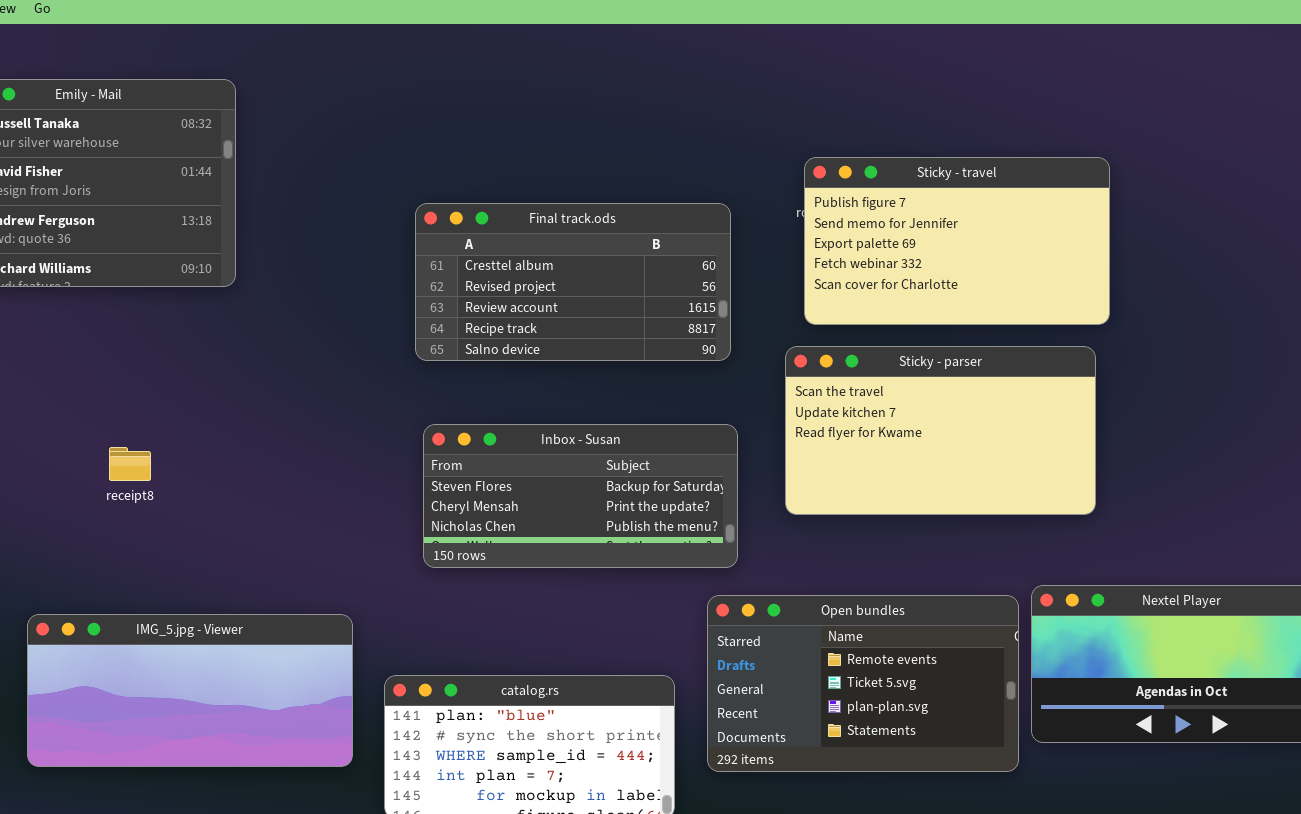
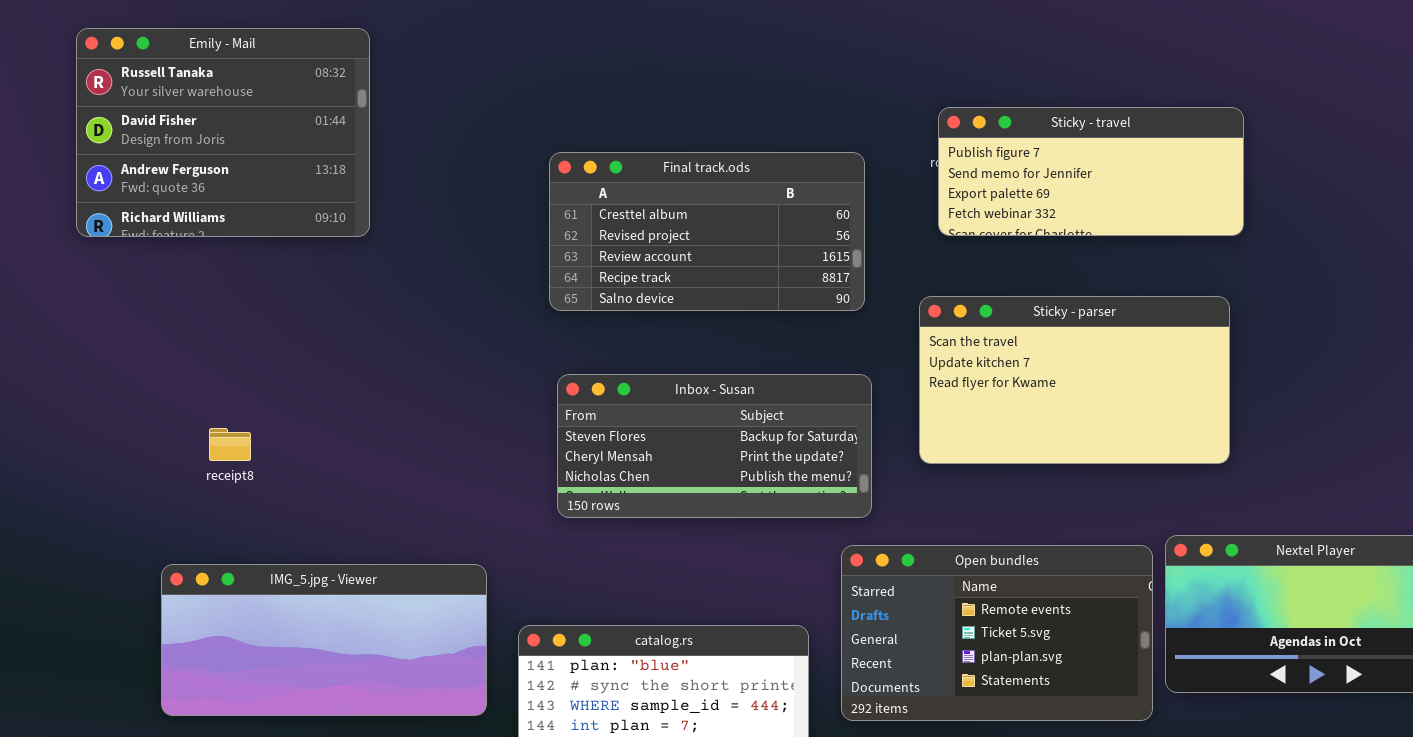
Sticky - travel: [804,157,1110,325] -> [938,107,1244,236], resized
receipt8: [109,447,151,481] -> [209,428,251,461], moved

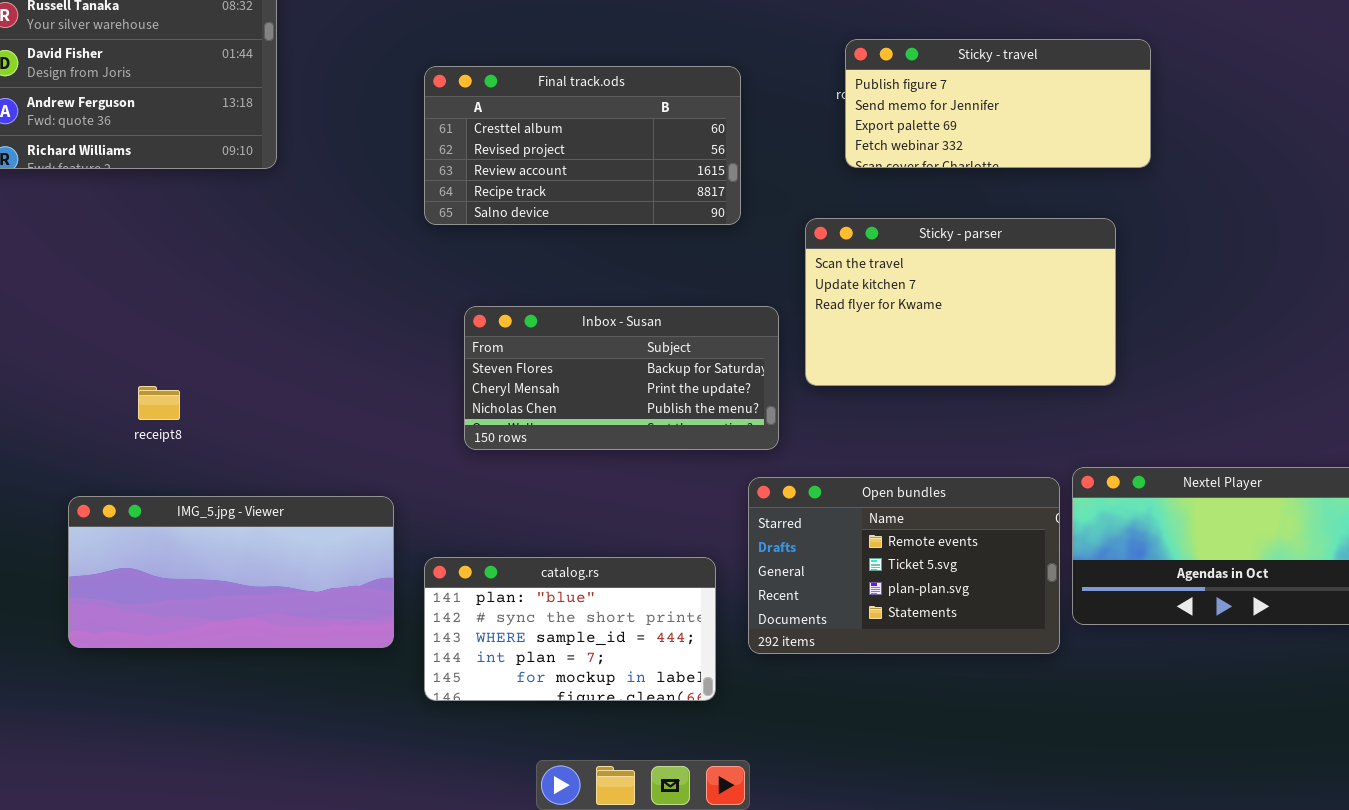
Final track.ods: [549,152,865,311] -> [424,66,741,225], moved
Sticky - parser: [919,296,1230,464] -> [805,218,1116,386], moved
receipt8: [209,428,251,461] -> [138,386,180,420], moved

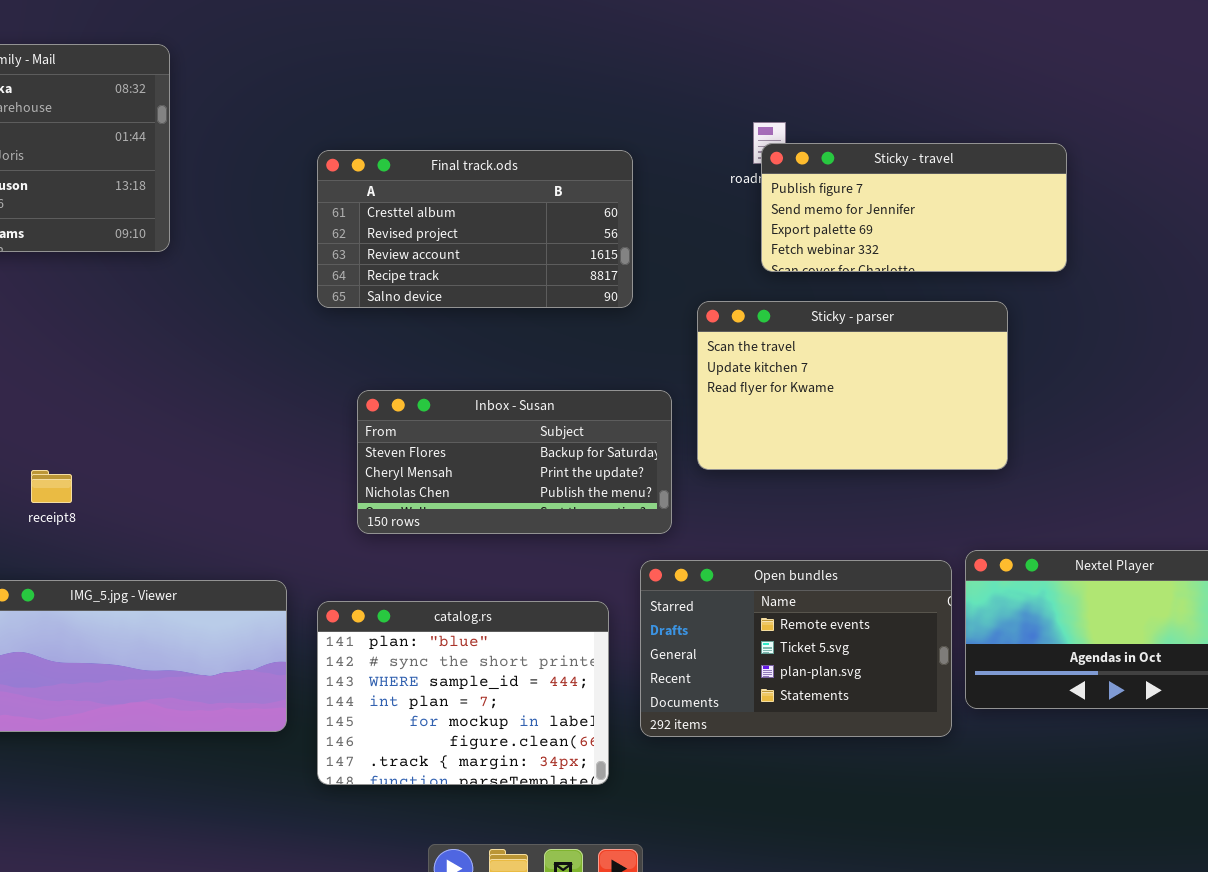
Sticky - travel: [845,39,1151,168] -> [761,143,1067,272], moved
catalog.rs: [424,557,716,701] -> [317,601,609,785], resized

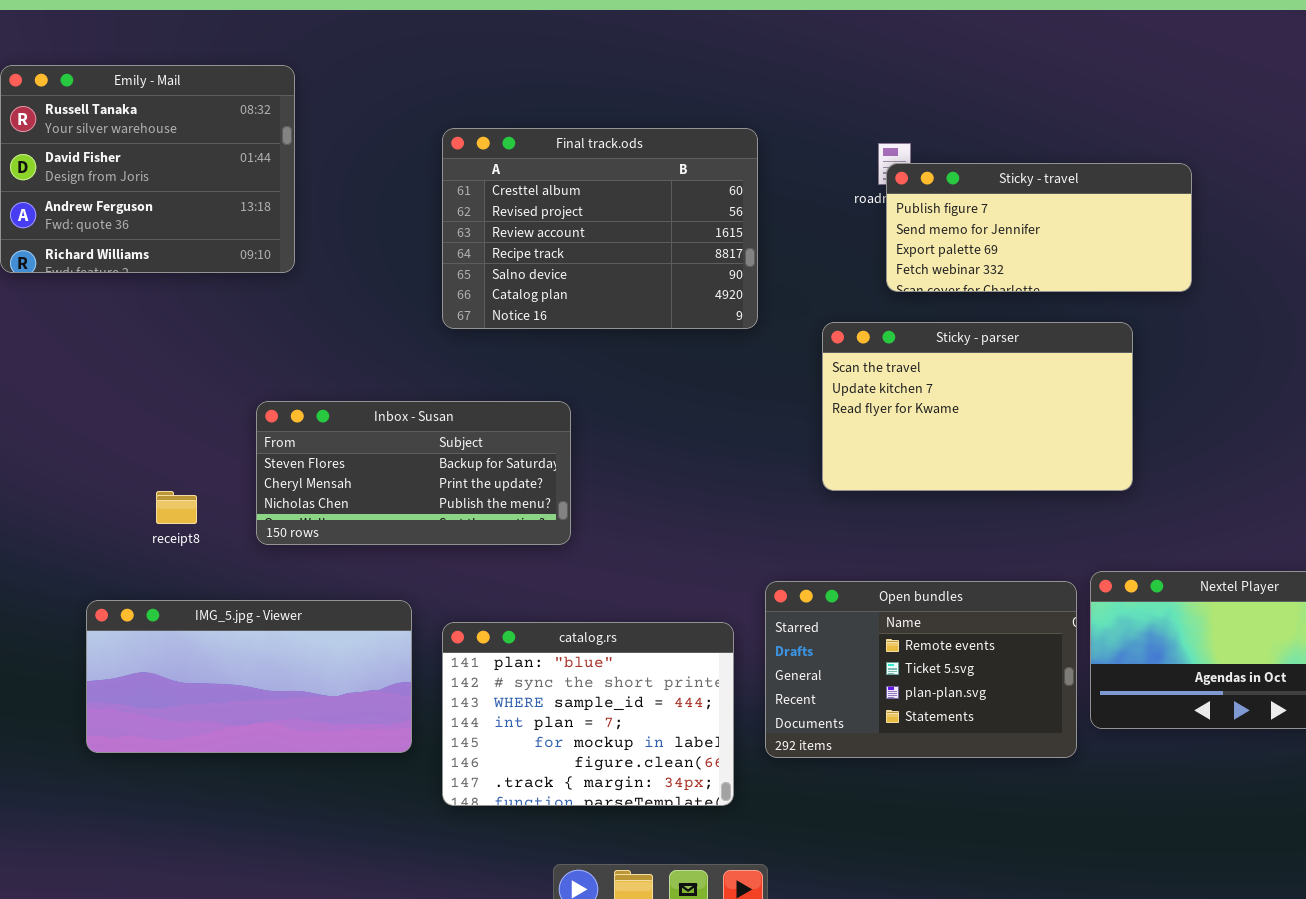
Final track.ods: [317,150,633,308] -> [442,128,758,329], resized
Inbox - Susan: [357,390,672,534] -> [256,401,571,545], moved

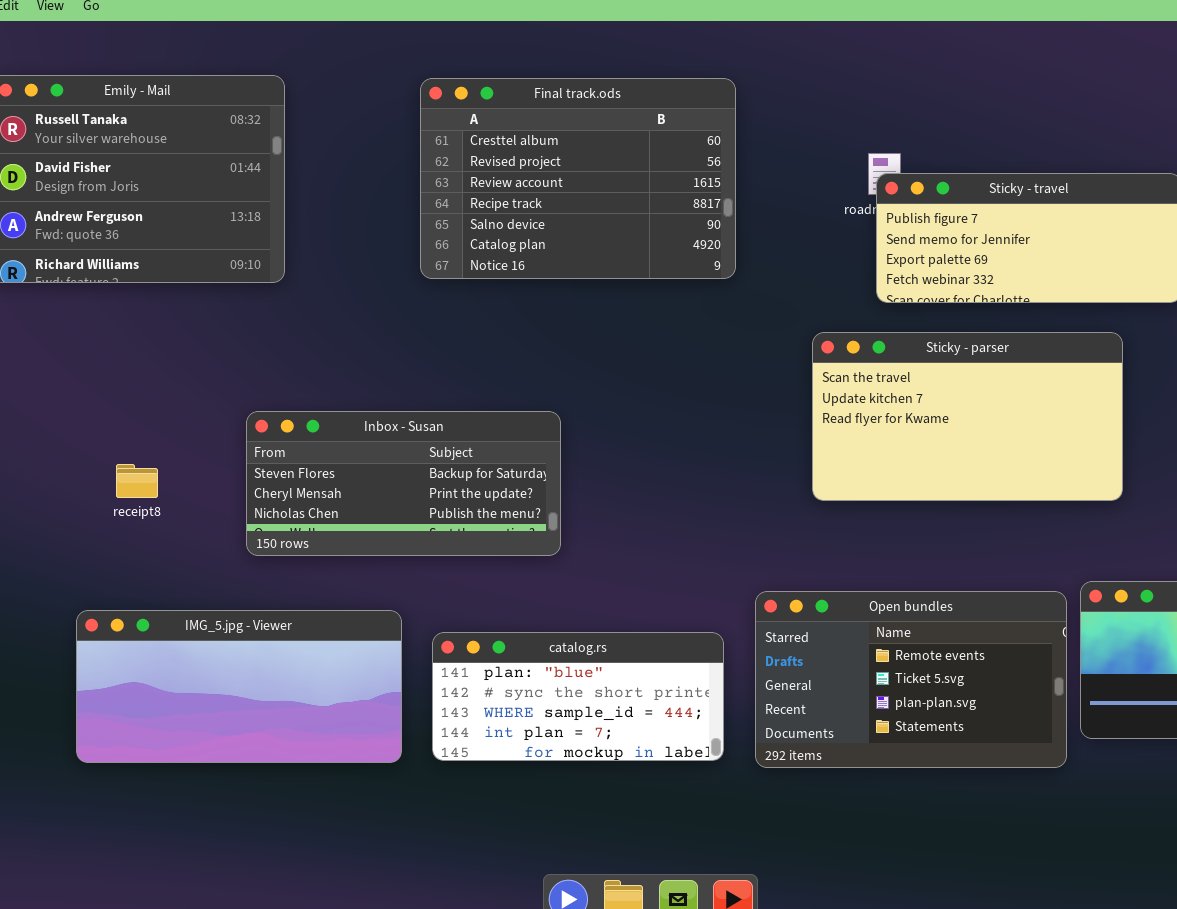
Final track.ods: [442,128,758,329] -> [420,78,736,279], moved
receipt8: [156,491,197,524] -> [116,464,158,498], moved
catalog.rs: [442,622,734,806] -> [432,632,724,761], resized

